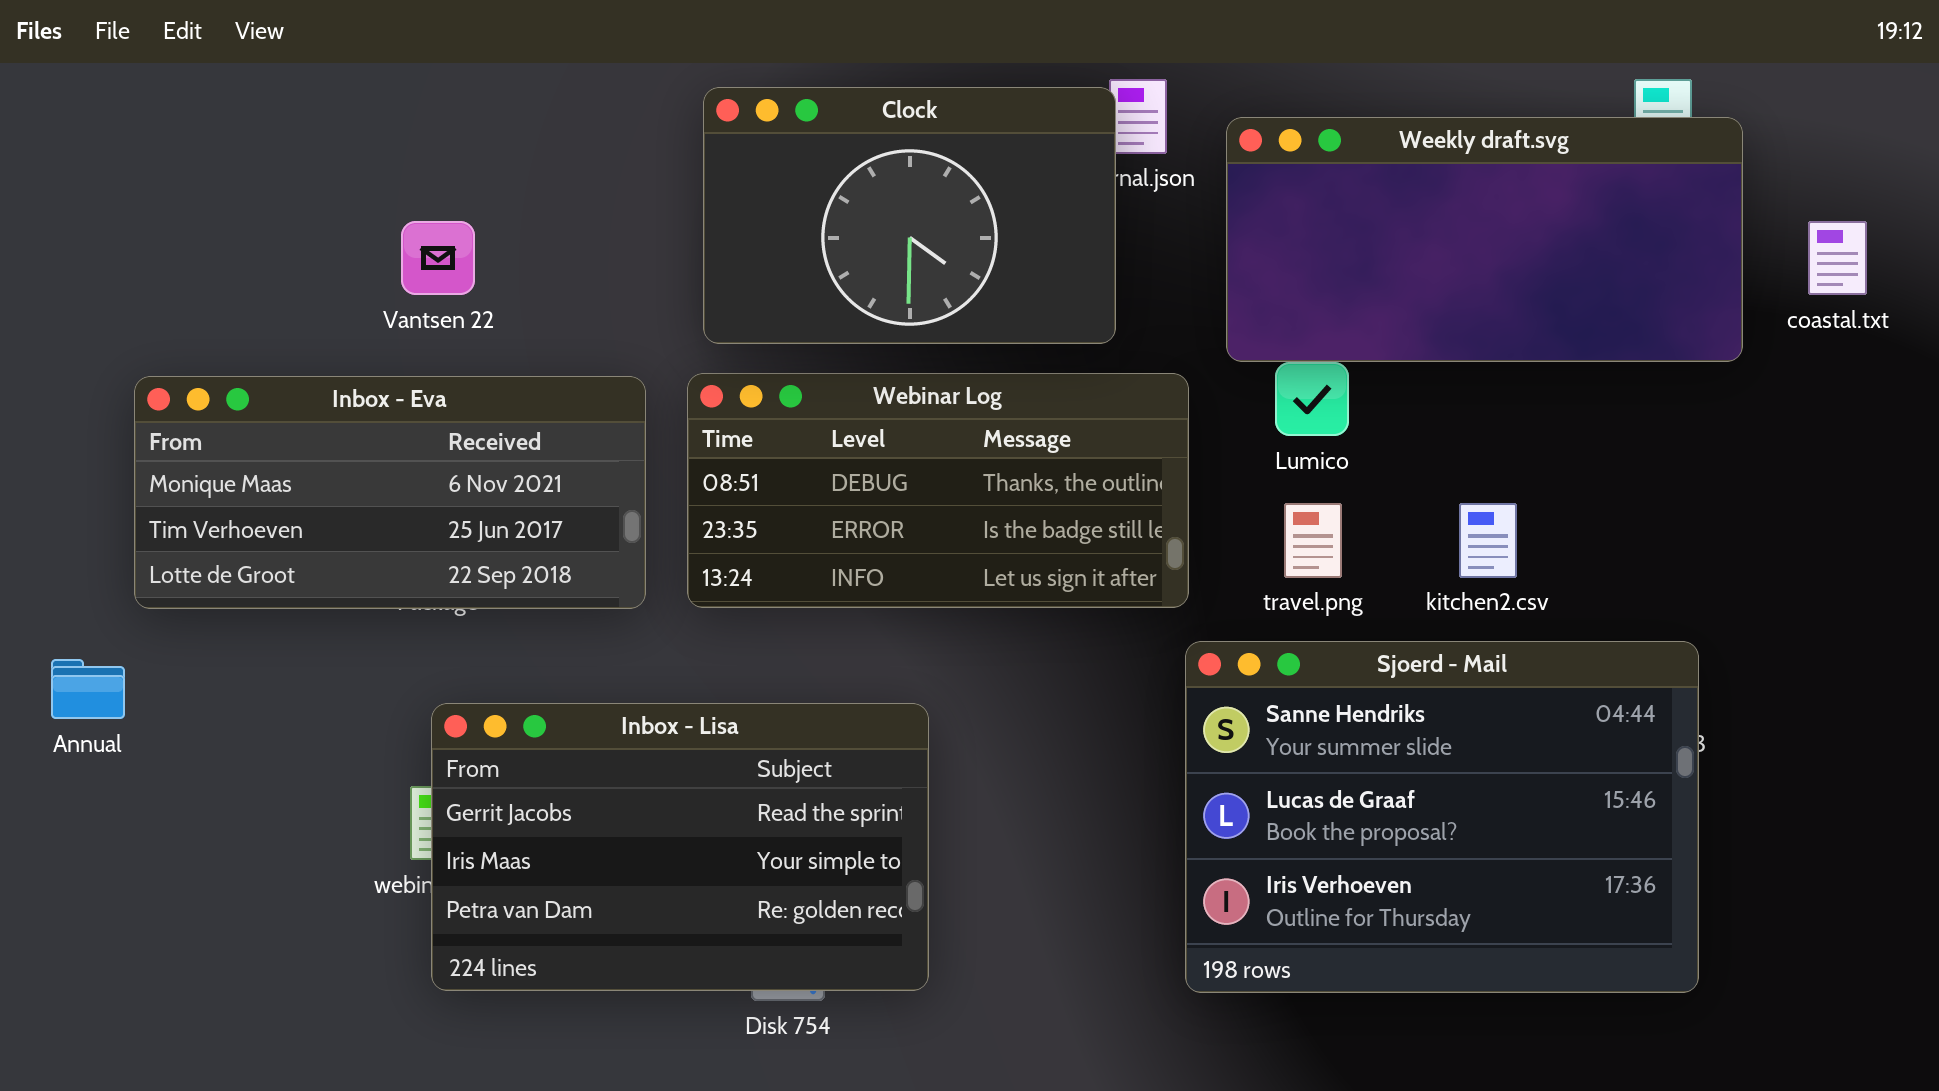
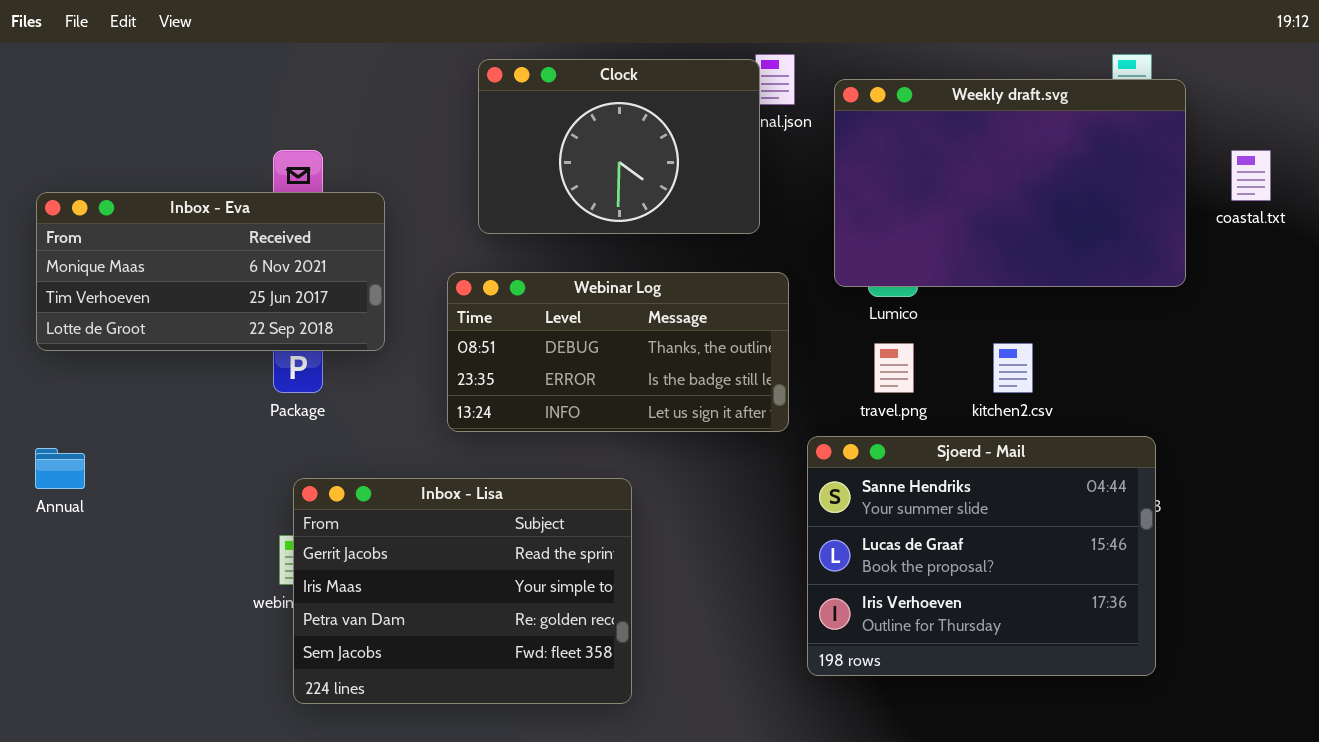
Weekly draft.svg: [1226,117,1743,362] -> [834,79,1186,287], resized
Webinar Log: [687,373,1189,608] -> [447,272,789,432], moved
Inbox - Eva: [134,376,646,609] -> [36,192,385,351], moved
Inbox - Lisa: [431,703,929,991] -> [293,478,632,704], resized

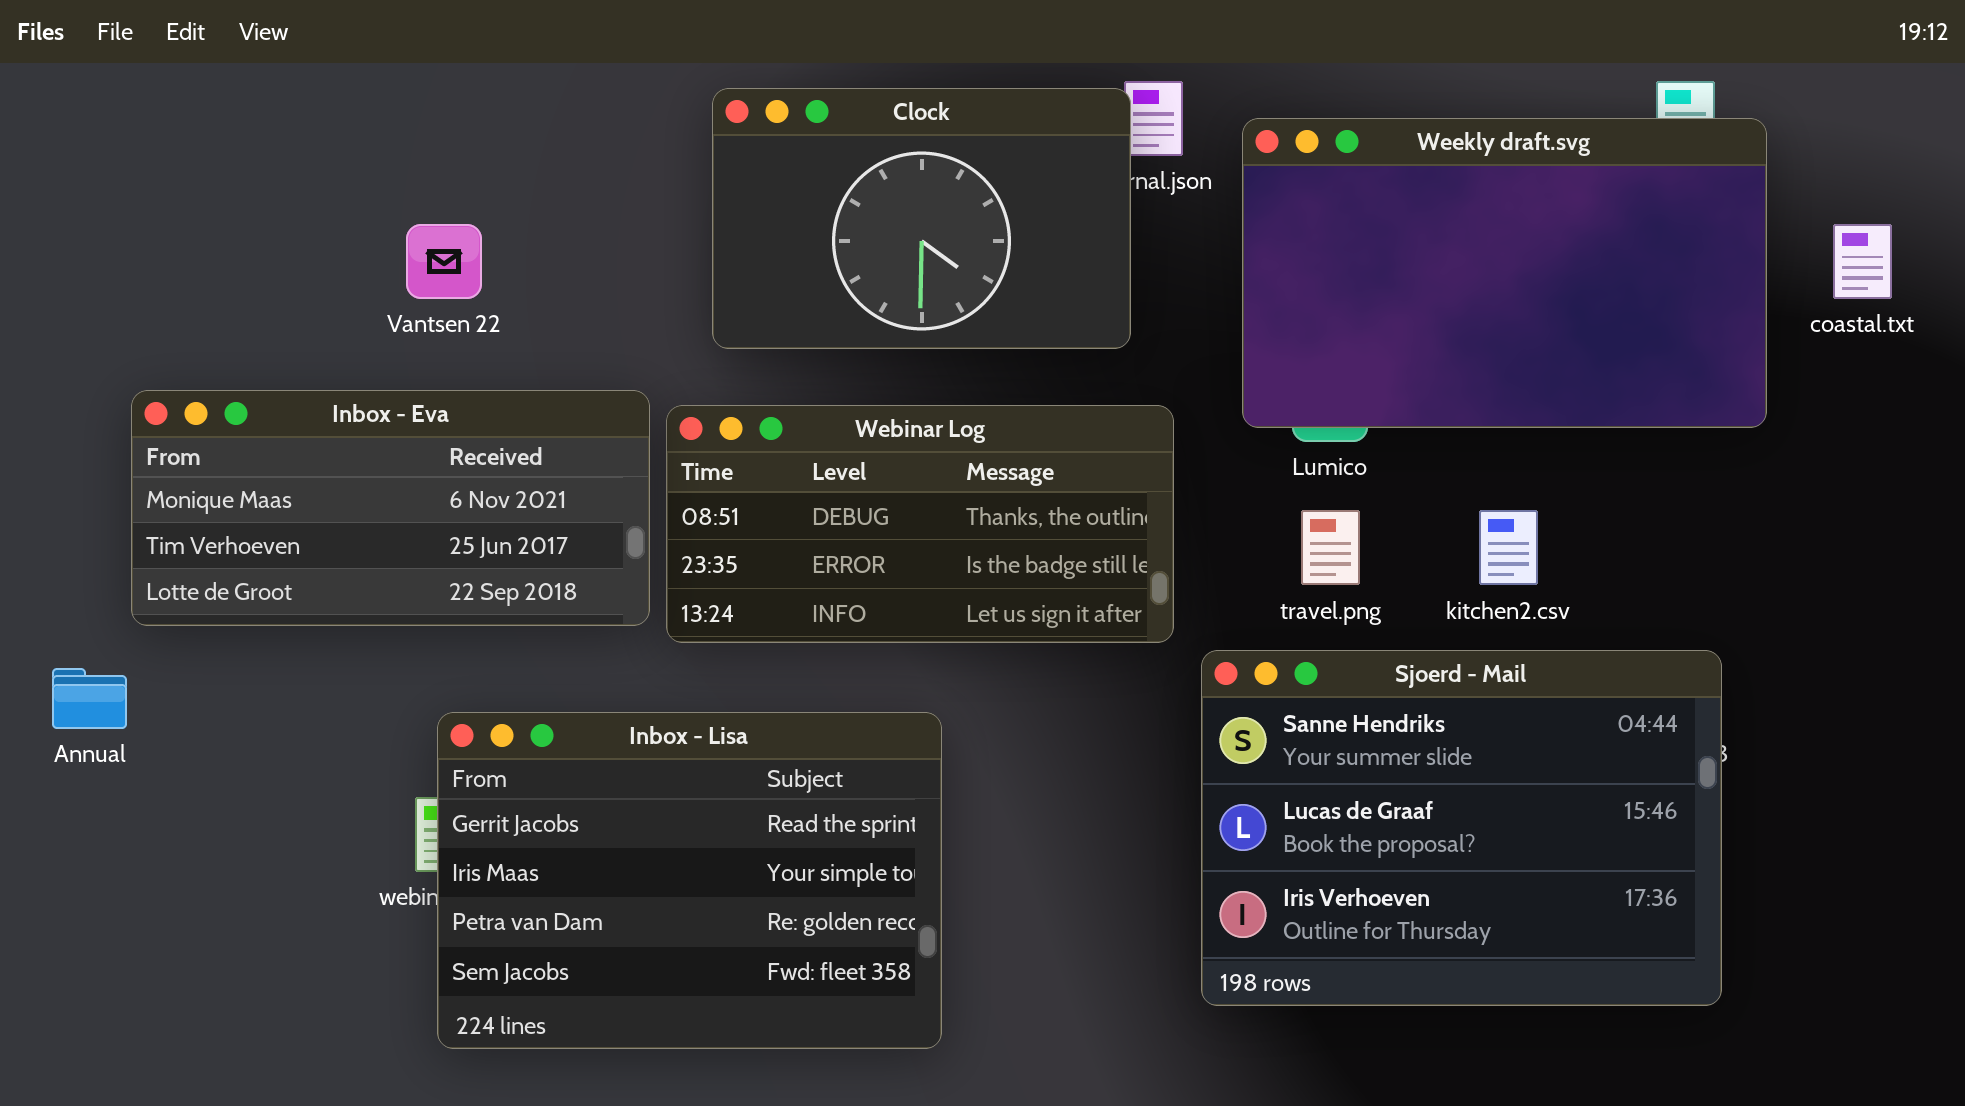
Inbox - Eva: [36,192,385,351] -> [131,390,650,626], moved

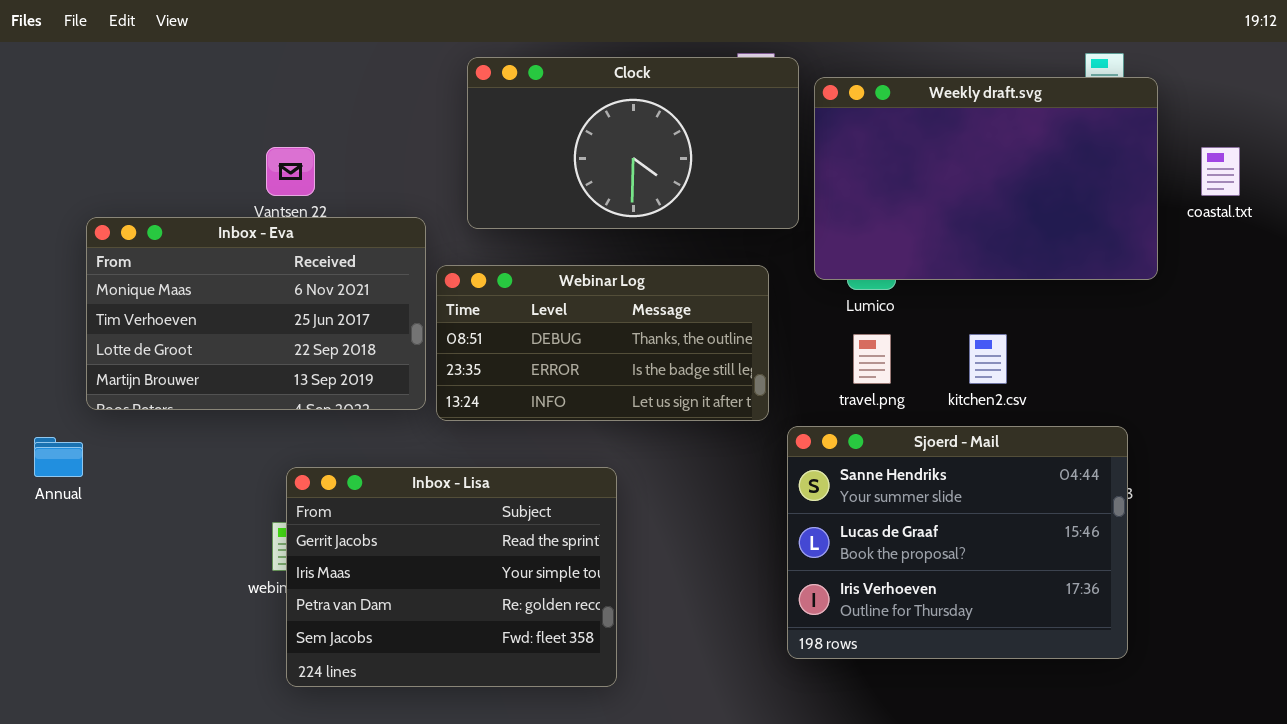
Clock: [712,88,1131,349] -> [467,57,799,229], resized
Inbox - Eva: [131,390,650,626] -> [86,217,426,410], resized

